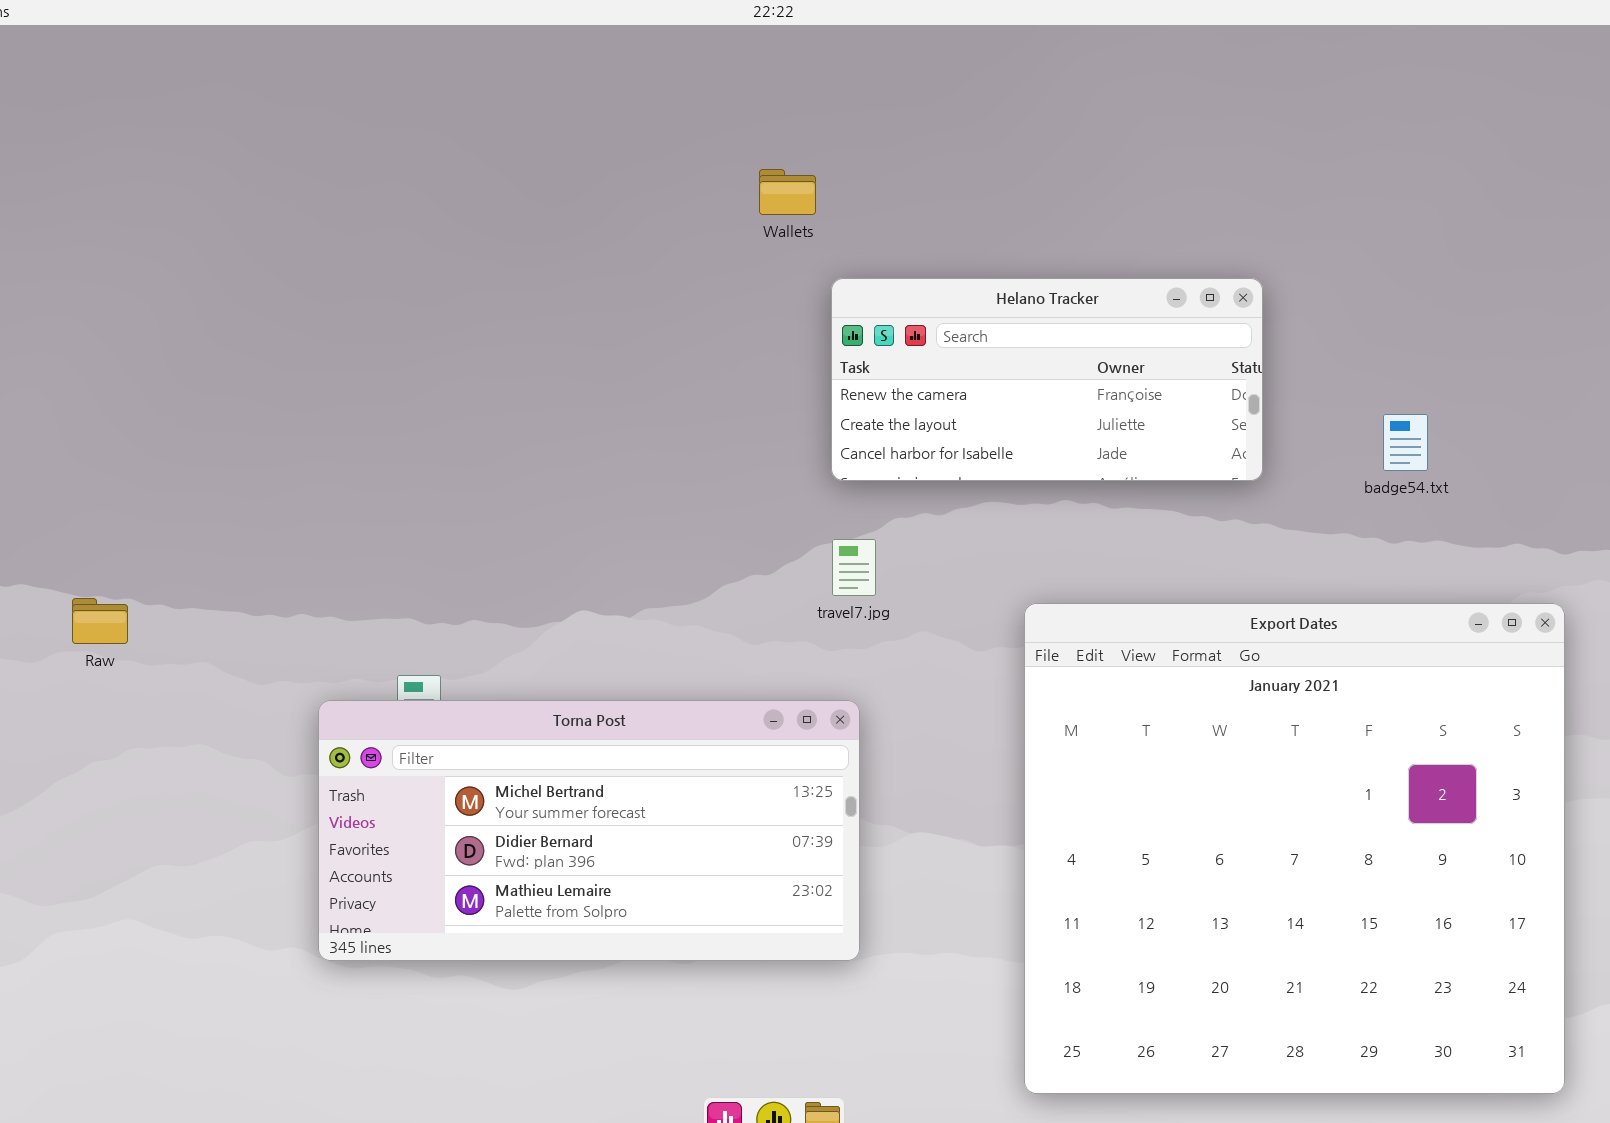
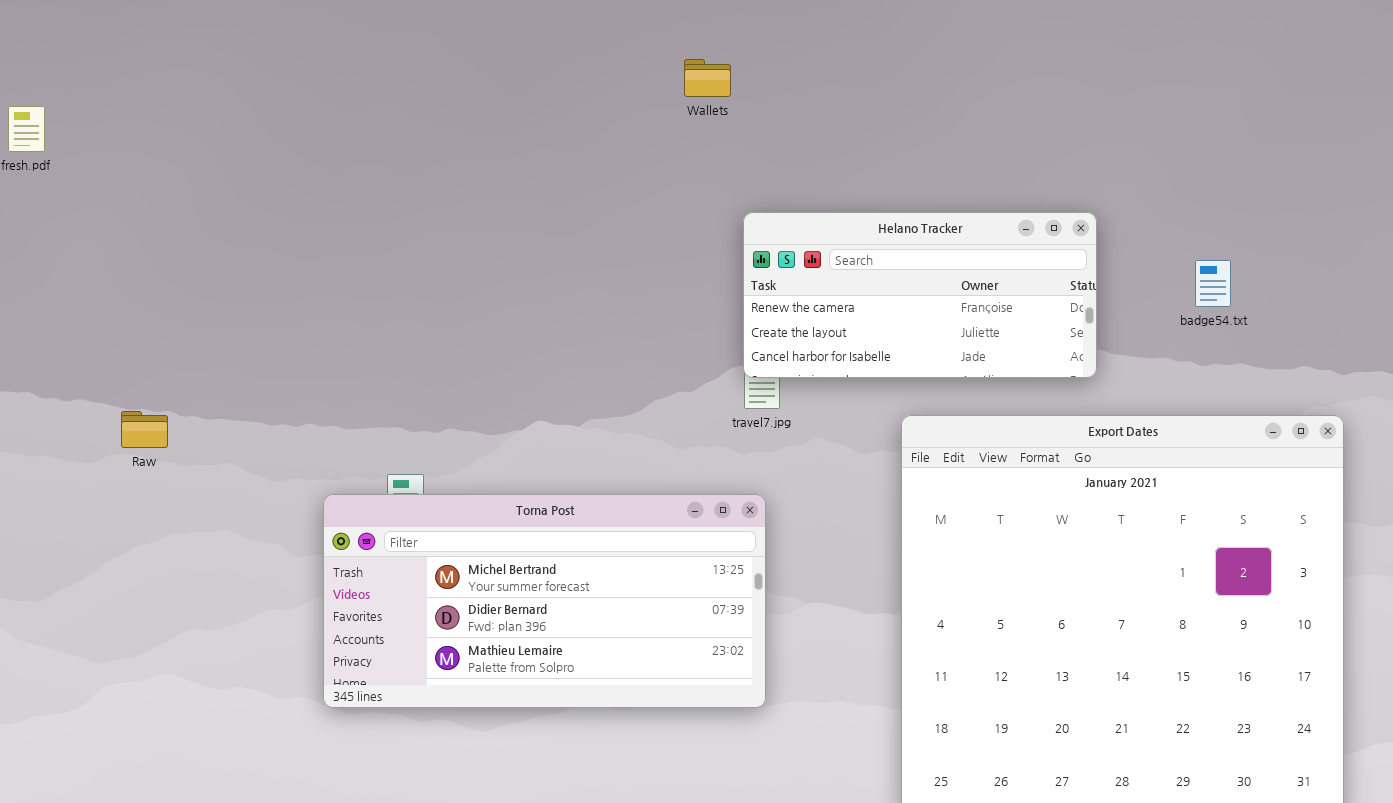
Helano Tracker: [831,278,1263,481] -> [743,212,1097,378], moved

